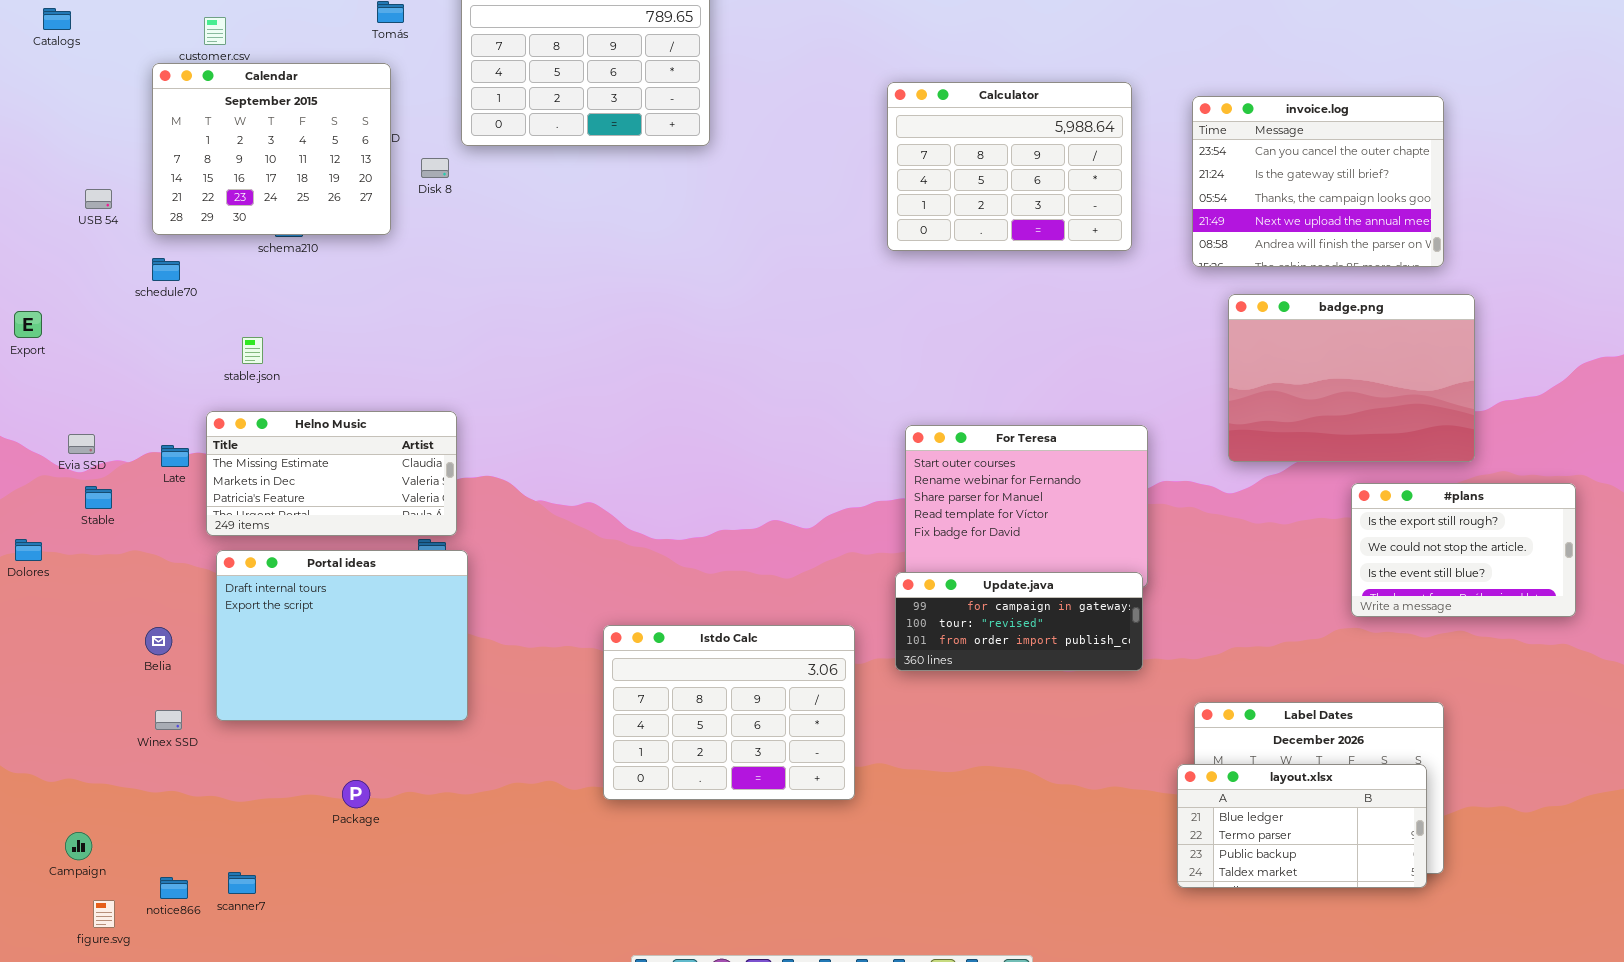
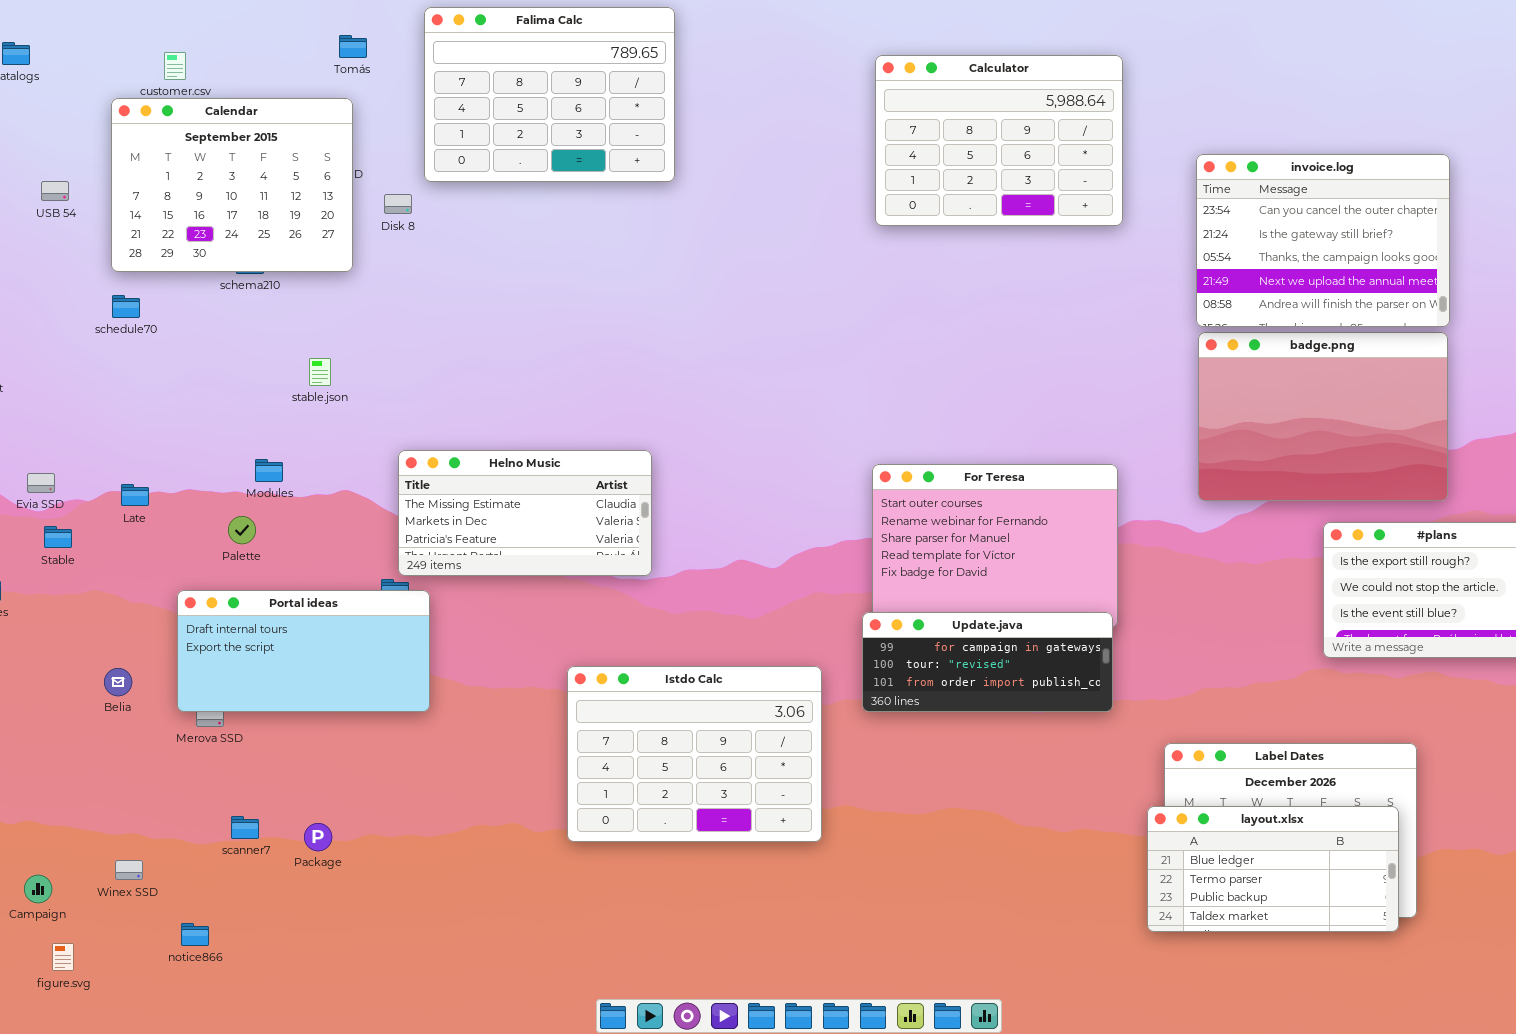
Calculator: [887,82,1132,251] -> [875,55,1123,226], moved
invoice.log: [1192,96,1444,267] -> [1196,154,1450,327], moved
USB 54: [85,189,112,209] -> [41,181,69,201], moved
stable.json: [242,337,263,364] -> [309,358,331,386], moved
Helno Music: [206,411,457,536] -> [398,450,652,576], moved
Portal ideas: [216,550,468,721] -> [177,590,430,712], resized
Winex SSD: [155,710,182,730] -> [115,860,143,880], moved
scanner7: [228,872,256,894] -> [231,816,259,839], moved
notice866: [160,877,188,899] -> [181,923,209,946], moved

